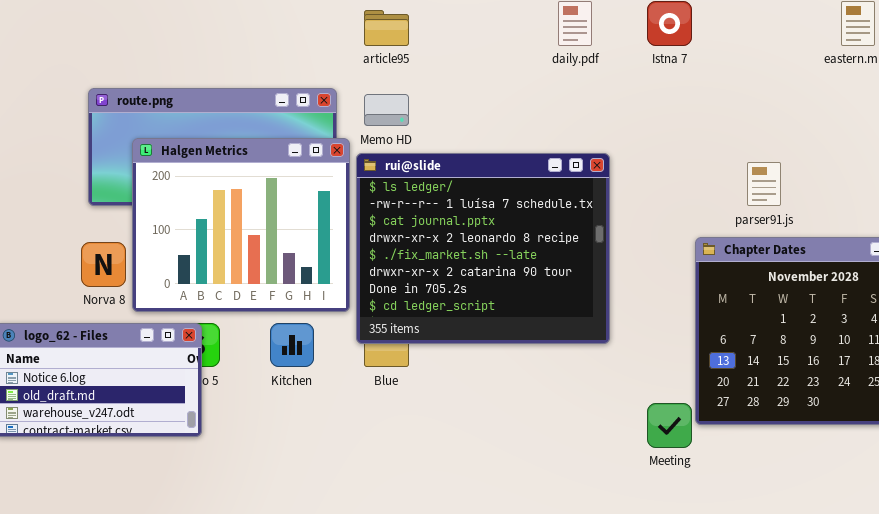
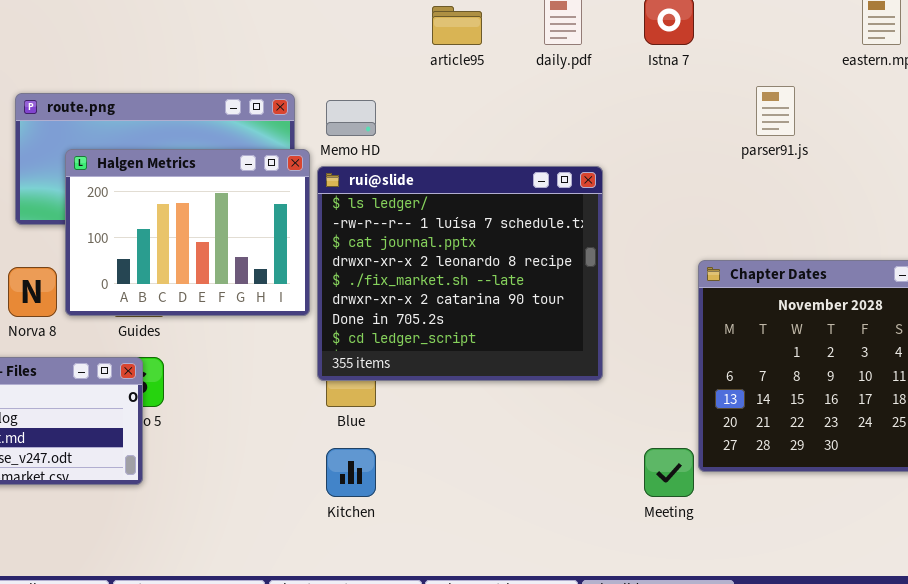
article95: [364,10,409,46] -> [432,6,482,45], moved
Halgen Metrics: [132,138,350,312] -> [65,149,310,316], resized
parser91.js: [747,162,781,206] -> [756,86,795,136], moved
Kitchen: [270,323,314,367] -> [326,448,376,497], moved

